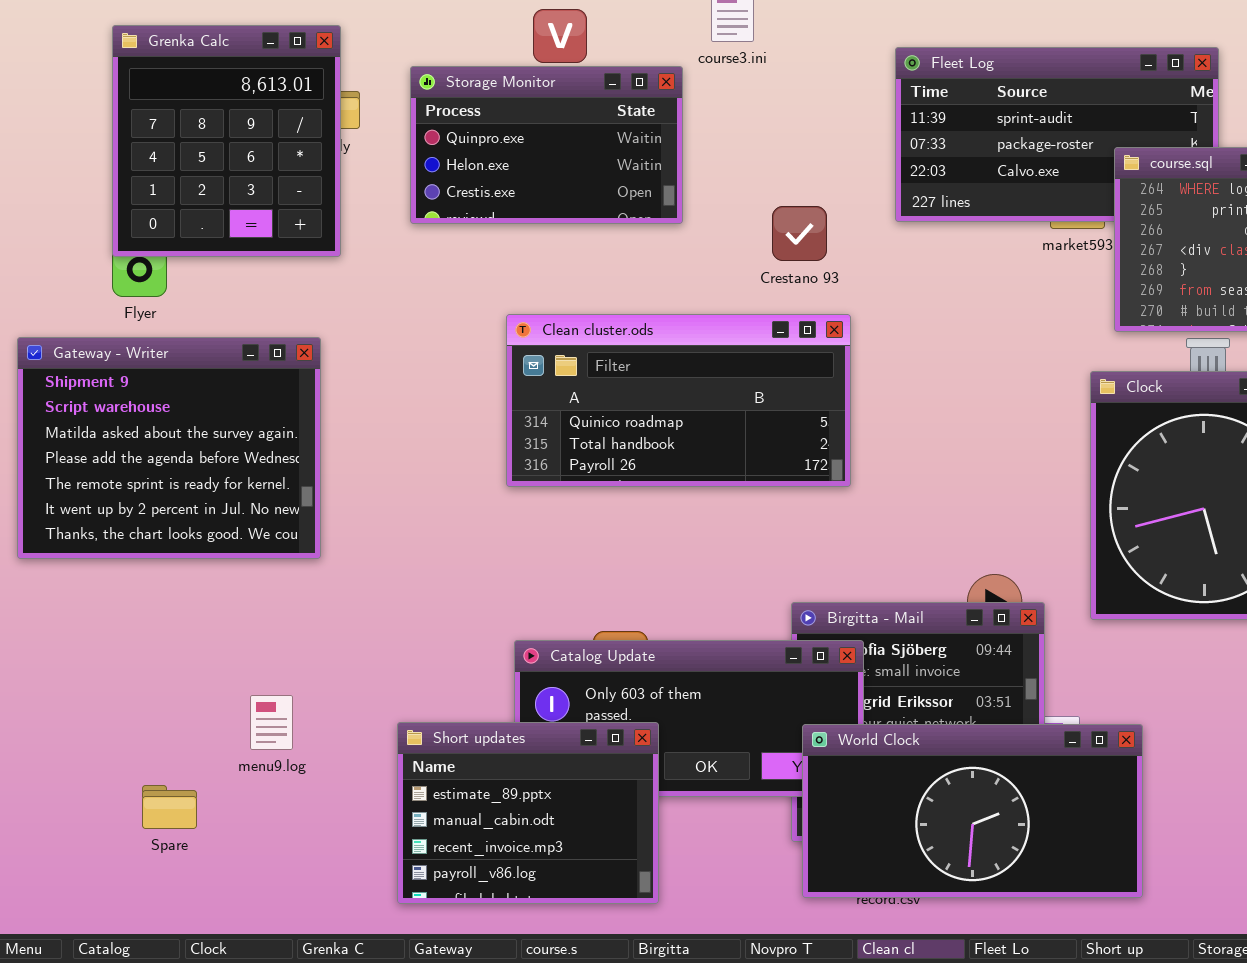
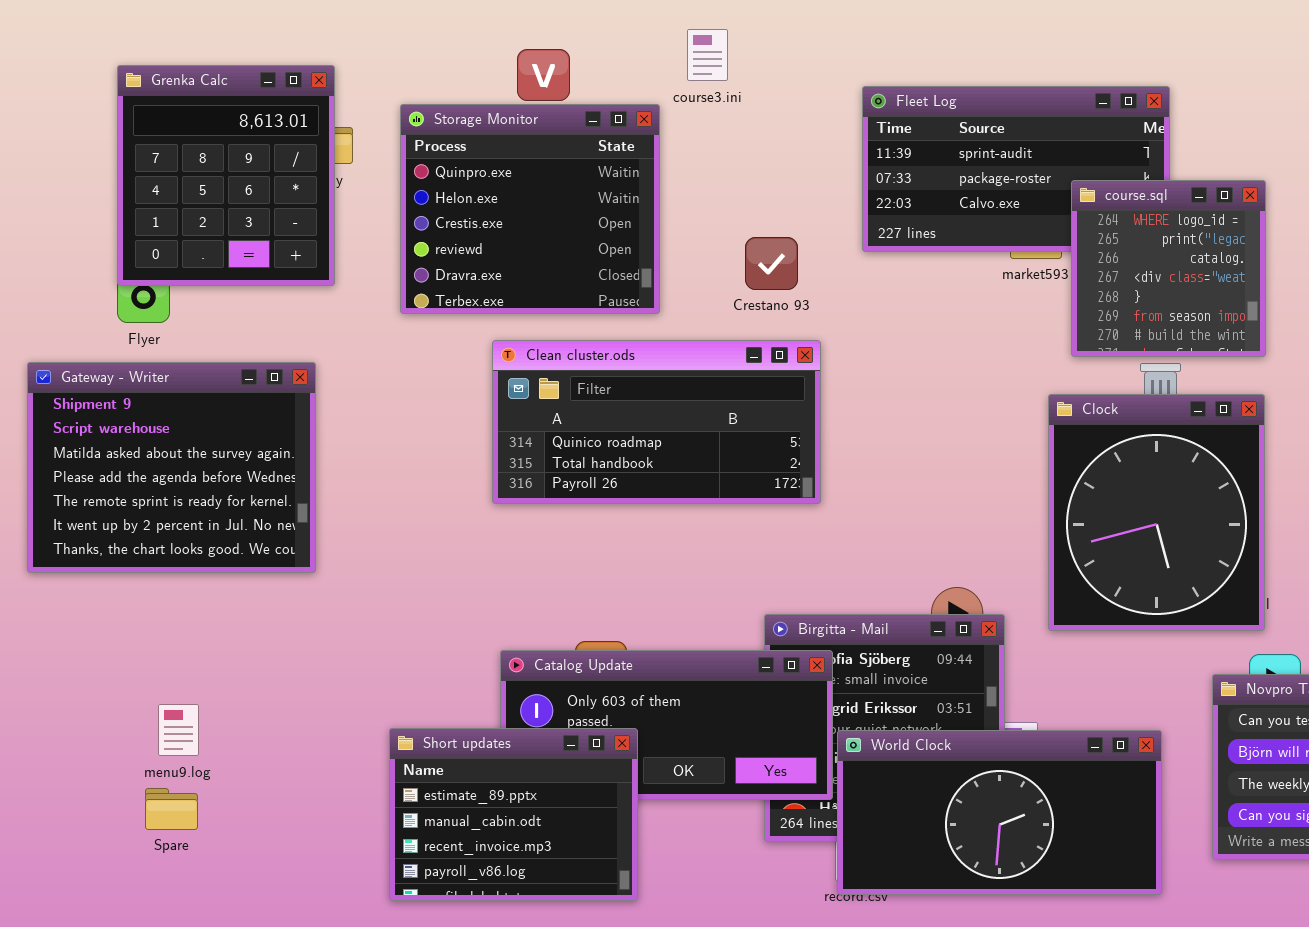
Storage Monitor: [410,66,683,224] -> [400,104,660,314], resized
menu9.log: [250,695,293,750] -> [158,704,199,756], moved
World Clock: [802,724,1143,898] -> [837,730,1162,895], moved

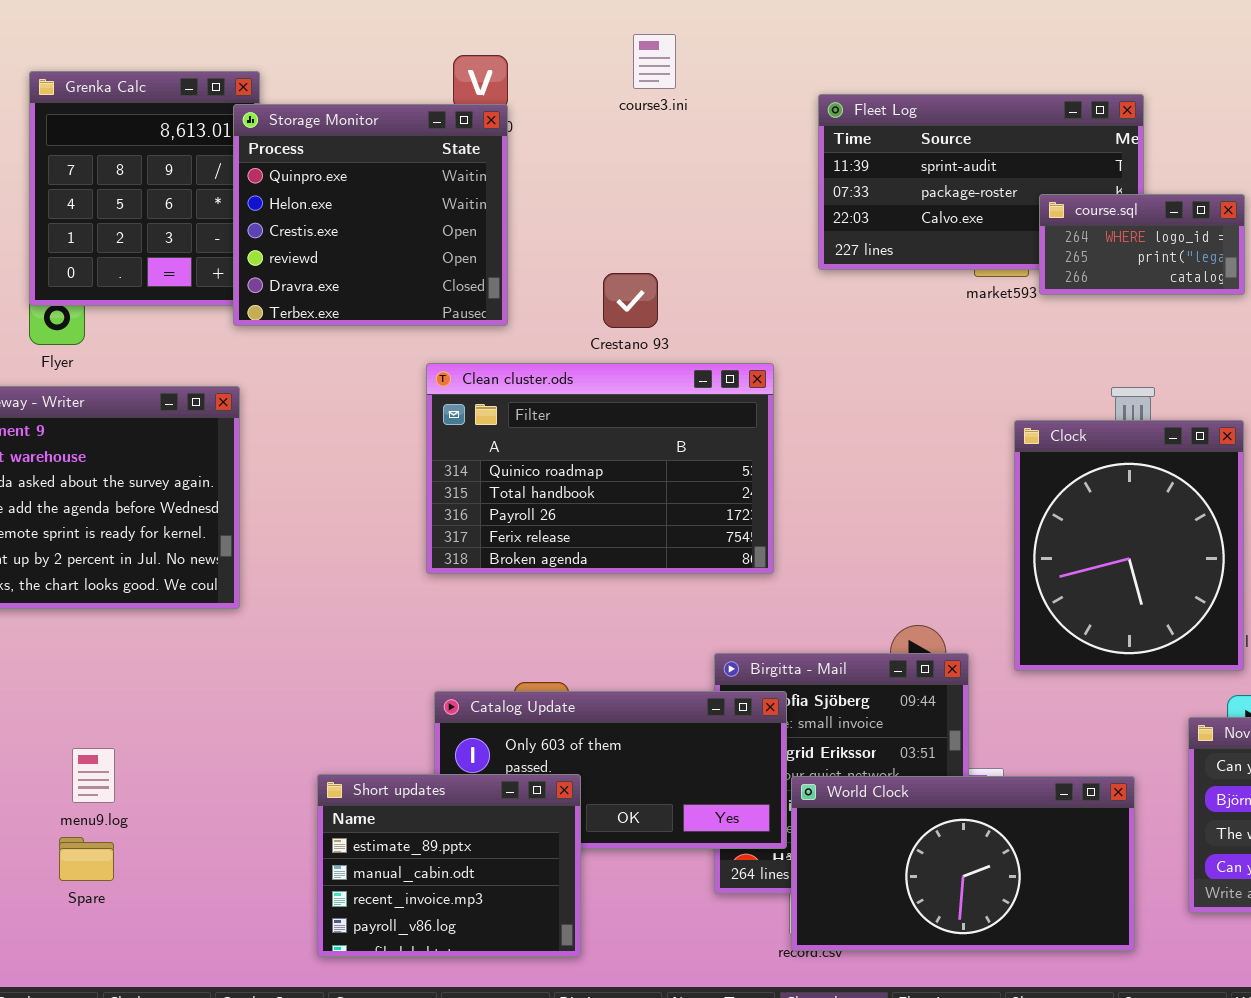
Storage Monitor: [400,104,660,314] -> [233,104,508,326], moved
course.sql: [1071,180,1266,357] -> [1039,194,1245,295], resized
Crestano 93: [745,237,798,290] -> [603,273,658,328], moved
Clean cluster.ods: [492,340,821,504] -> [426,363,774,574], resized

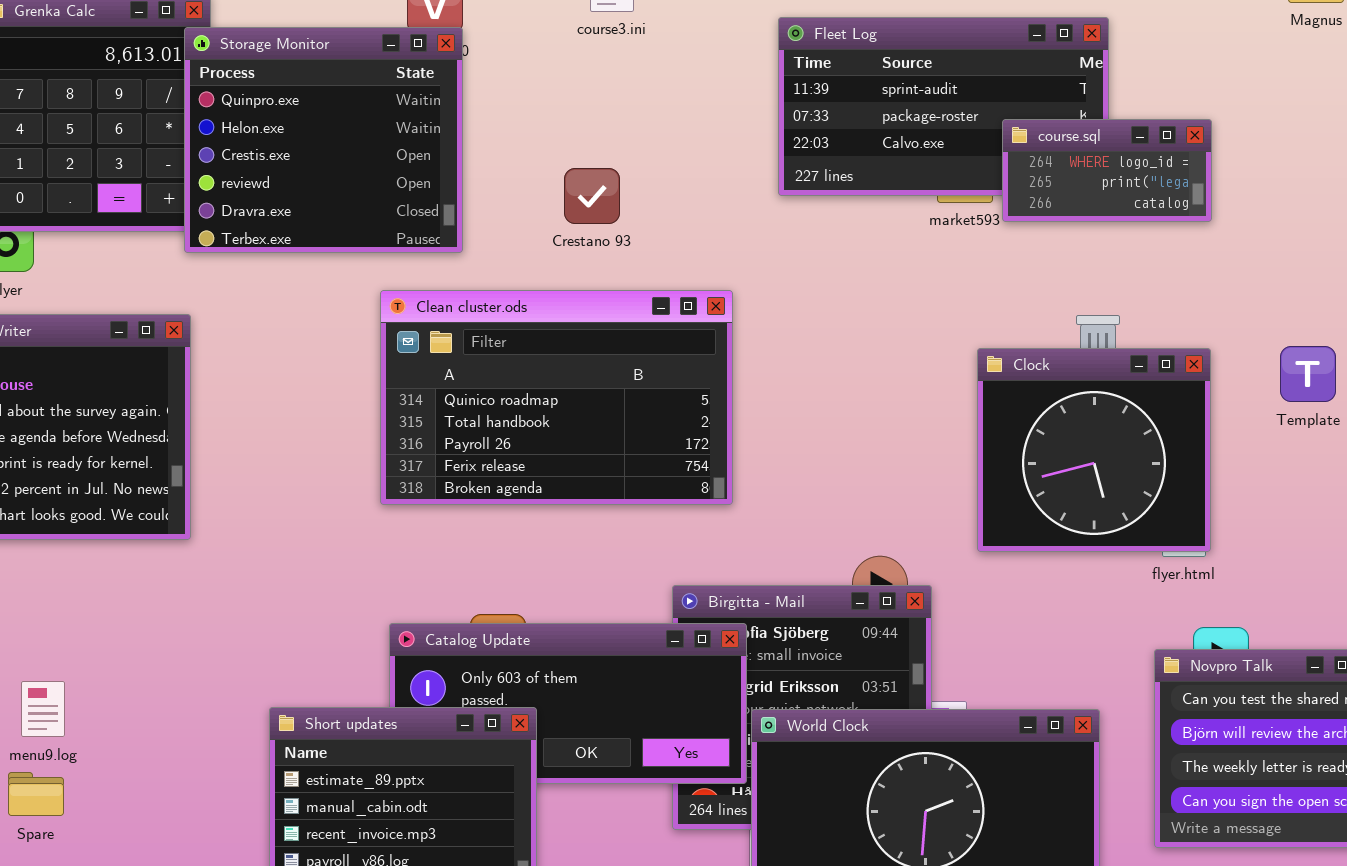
Crestano 93: [603,273,658,328] -> [564,168,620,224], moved
Clock: [1014,420,1244,671] -> [977,348,1211,552], resized

